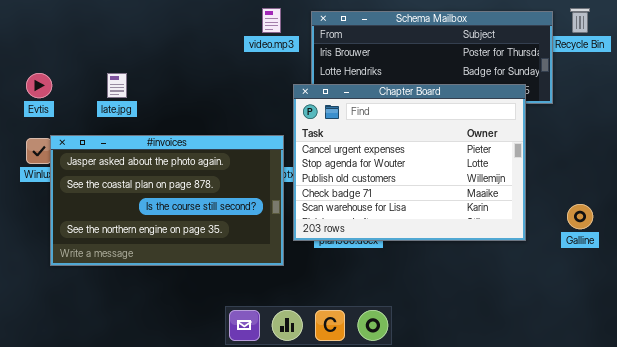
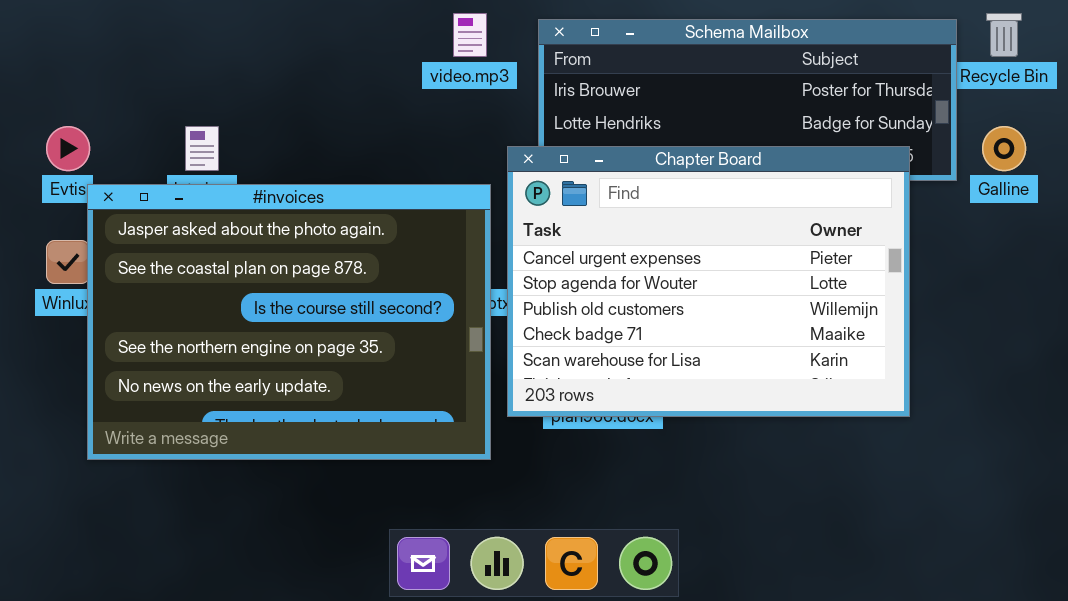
#invoices: [50,135,284,266] -> [87,184,491,460], resized
Galline: [567,204,593,229] -> [982,126,1026,171], moved

